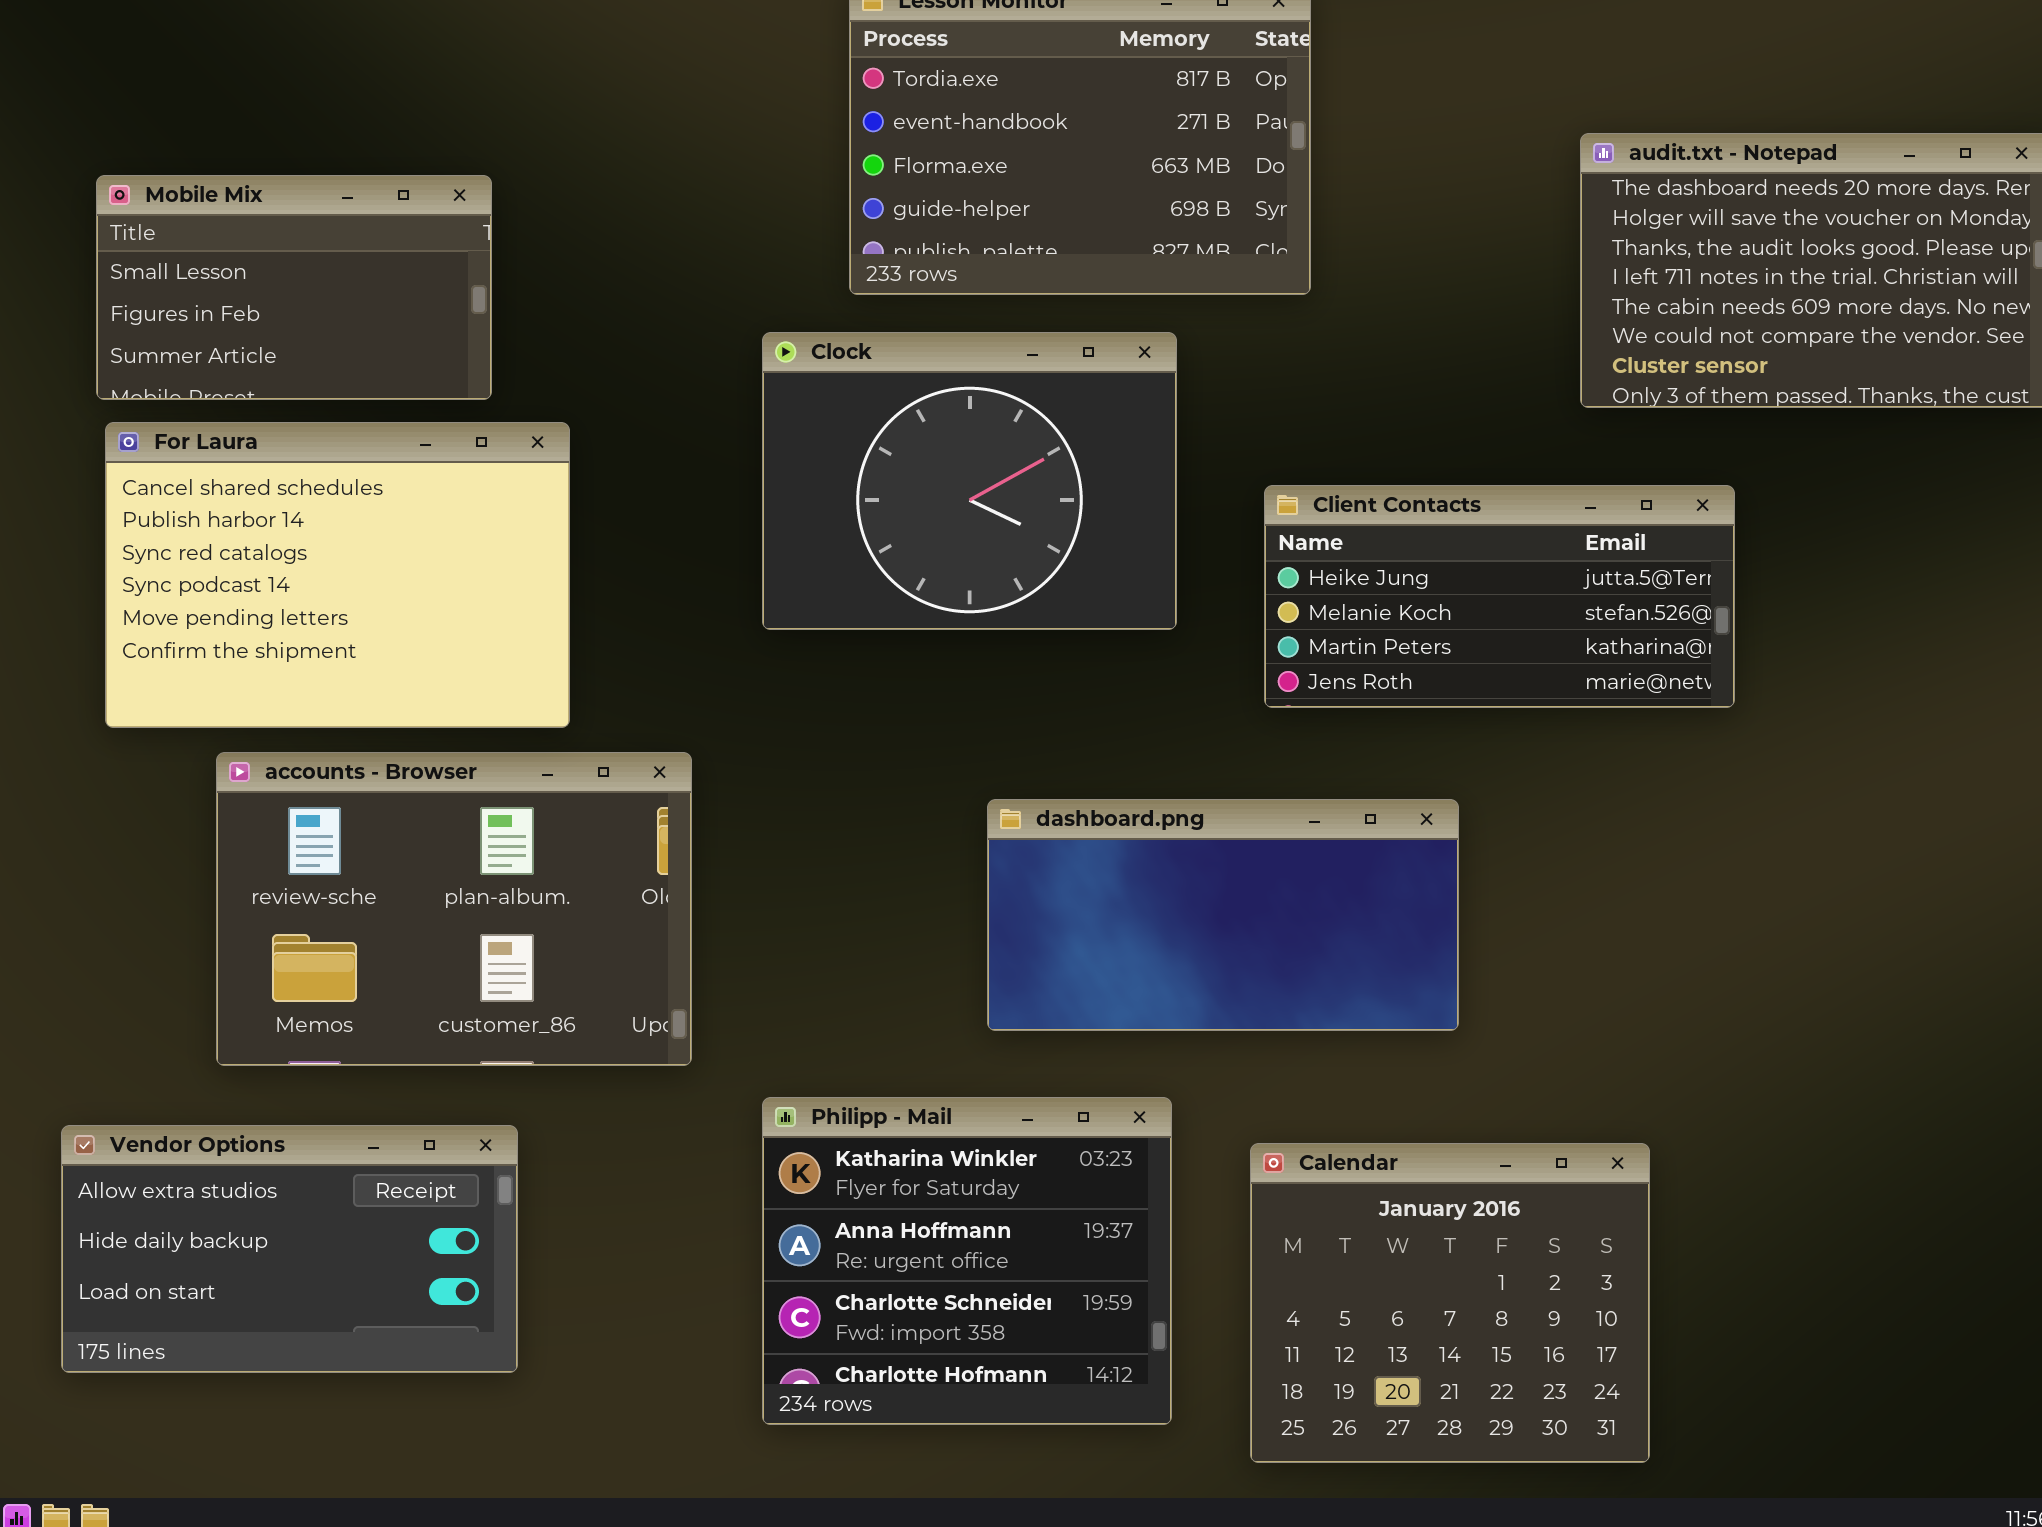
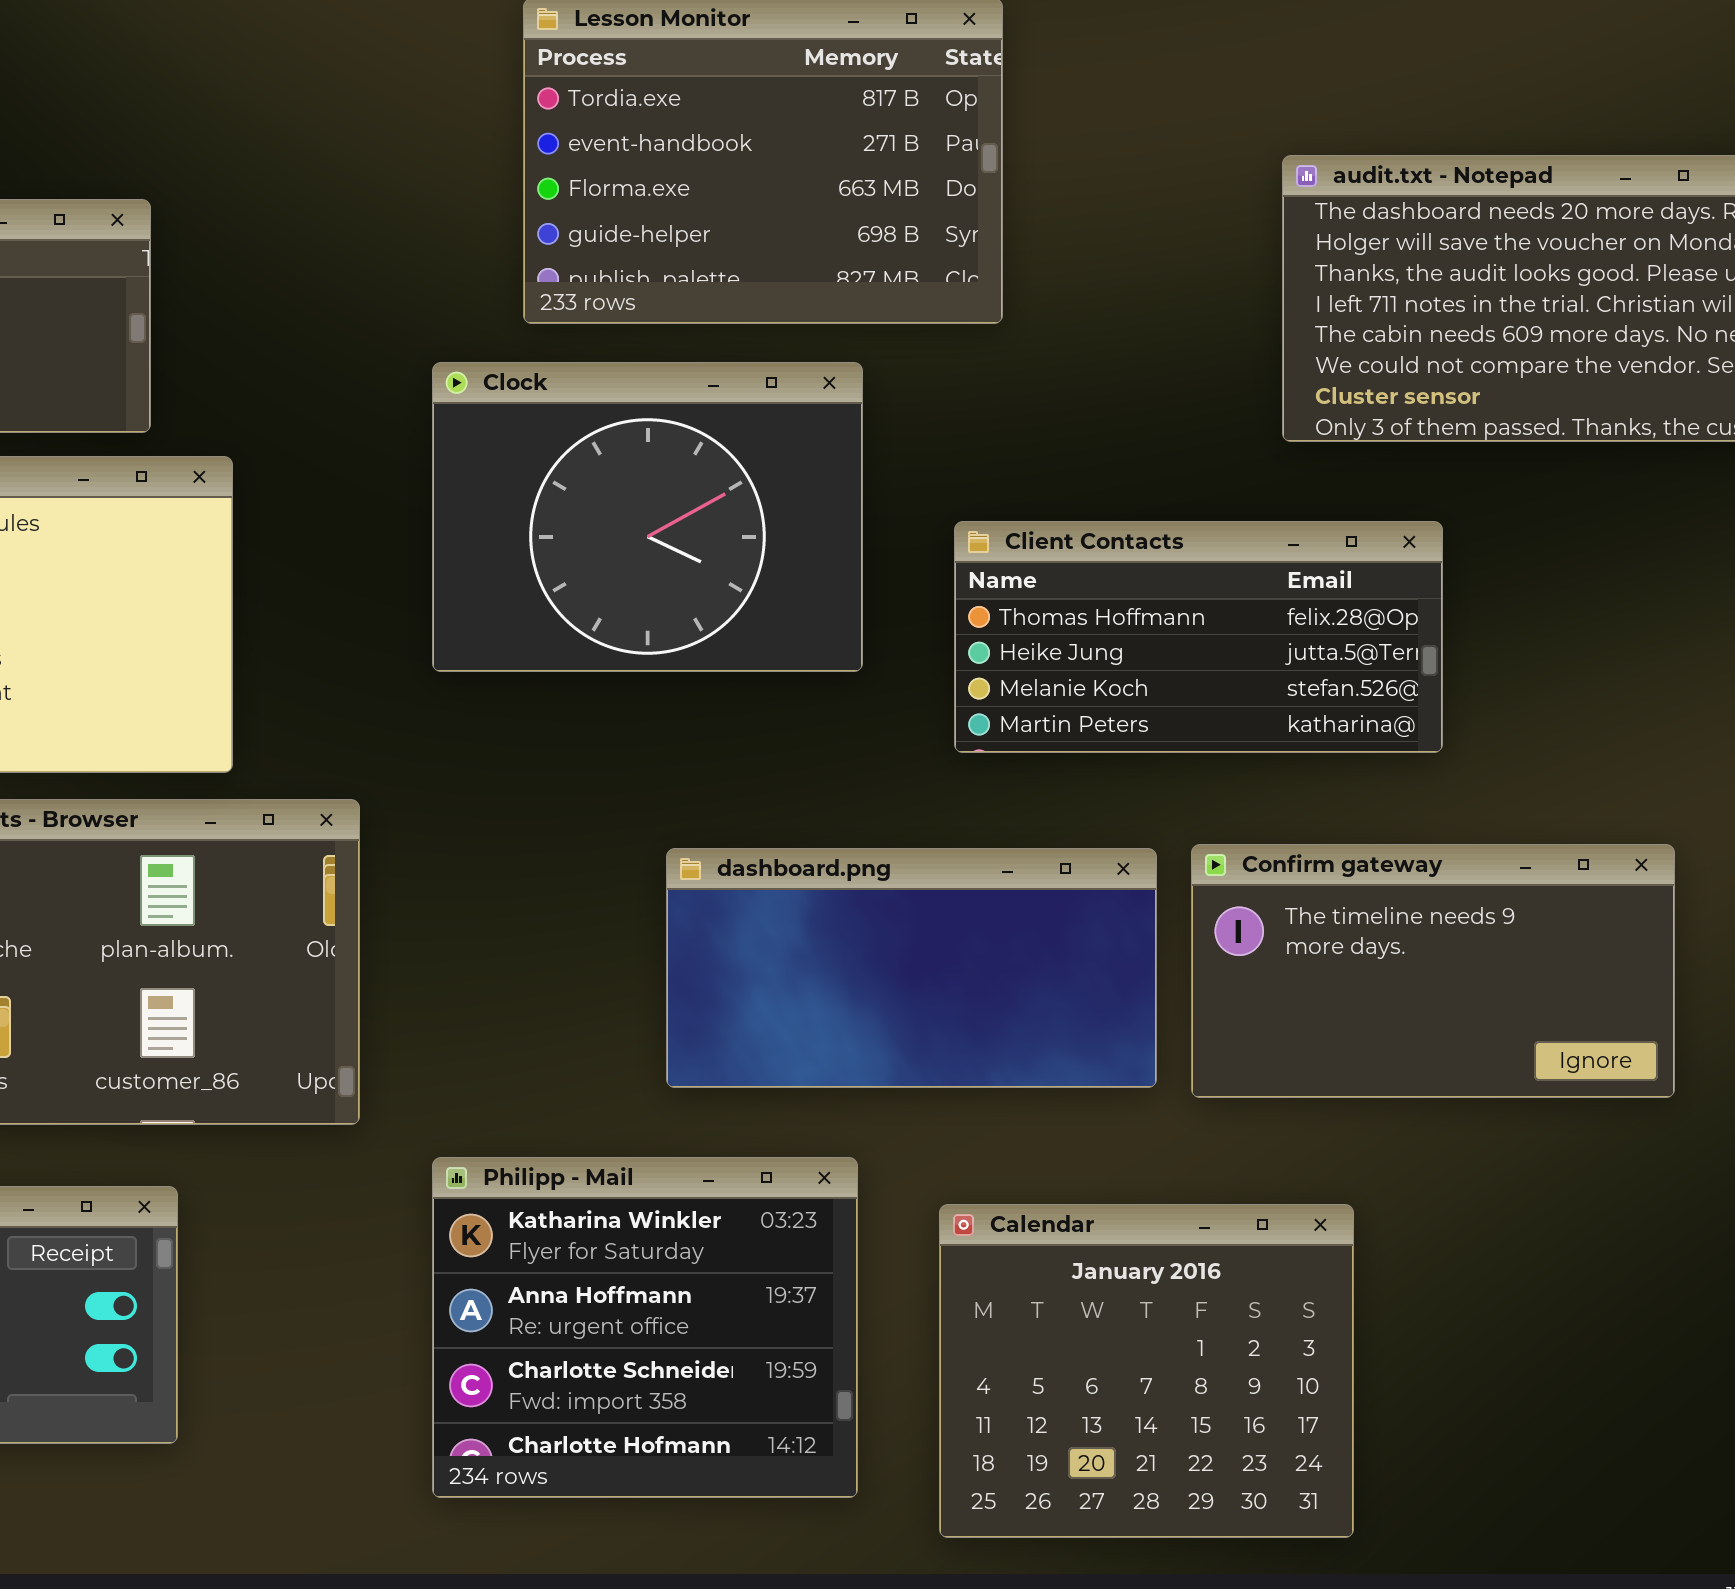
Client Contacts: [1264,485,1735,708] -> [954,521,1443,753], scrolled up 1 row
Confirm gateway: none -> [1191,844,1675,1098], opened

